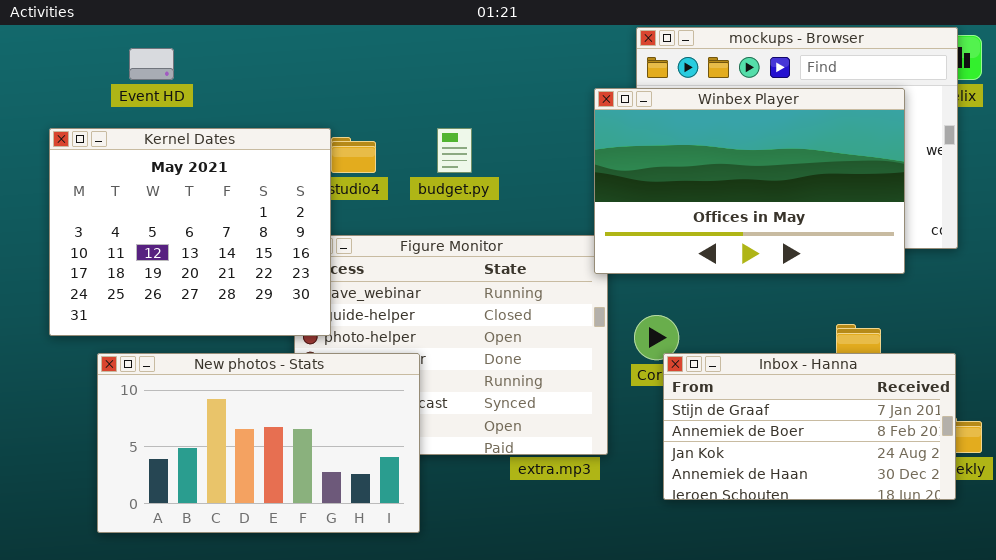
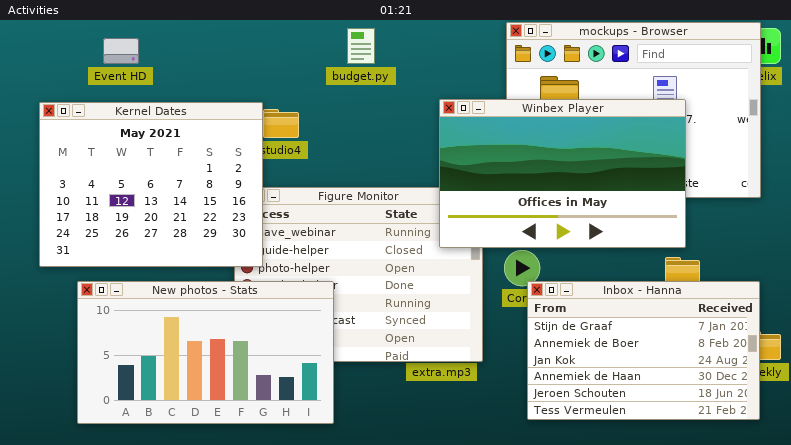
Winbex Player: [594,88,905,274] -> [439,99,686,248], moved
budget.py: [437,128,472,173] -> [347,28,375,64], moved
Inbox - Hanna: [663,353,956,500] -> [527,281,760,420], resized

